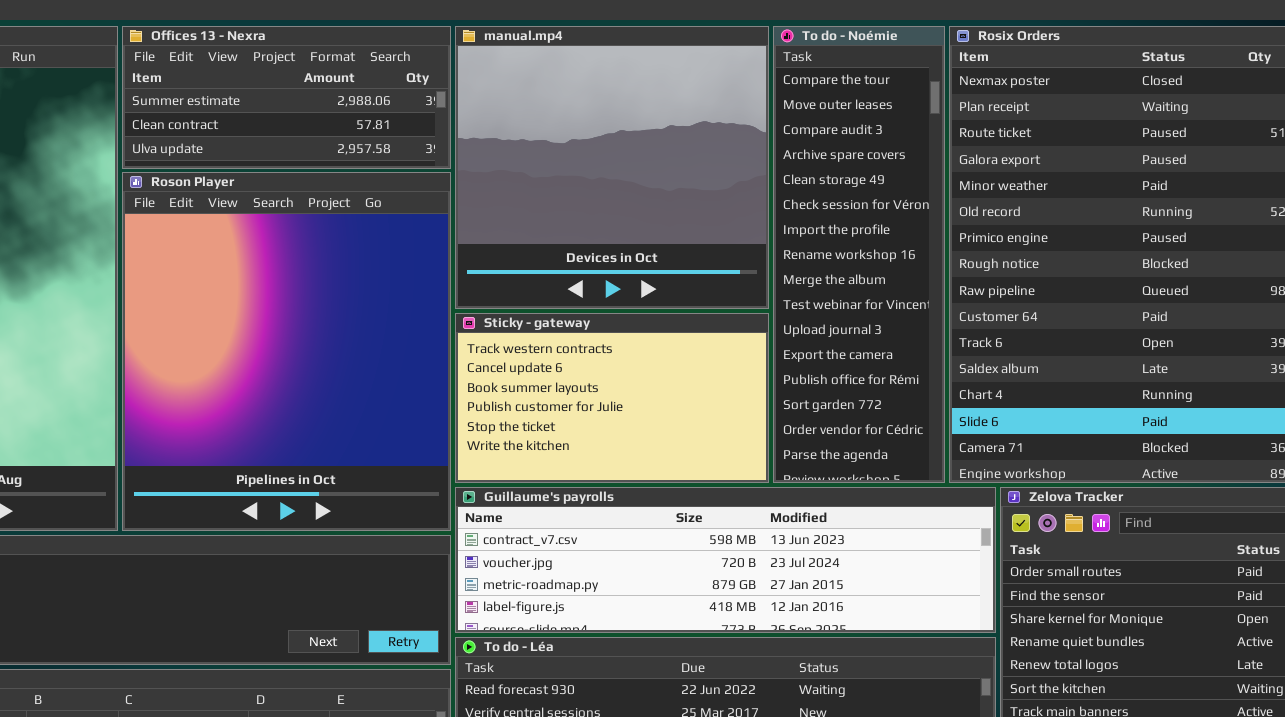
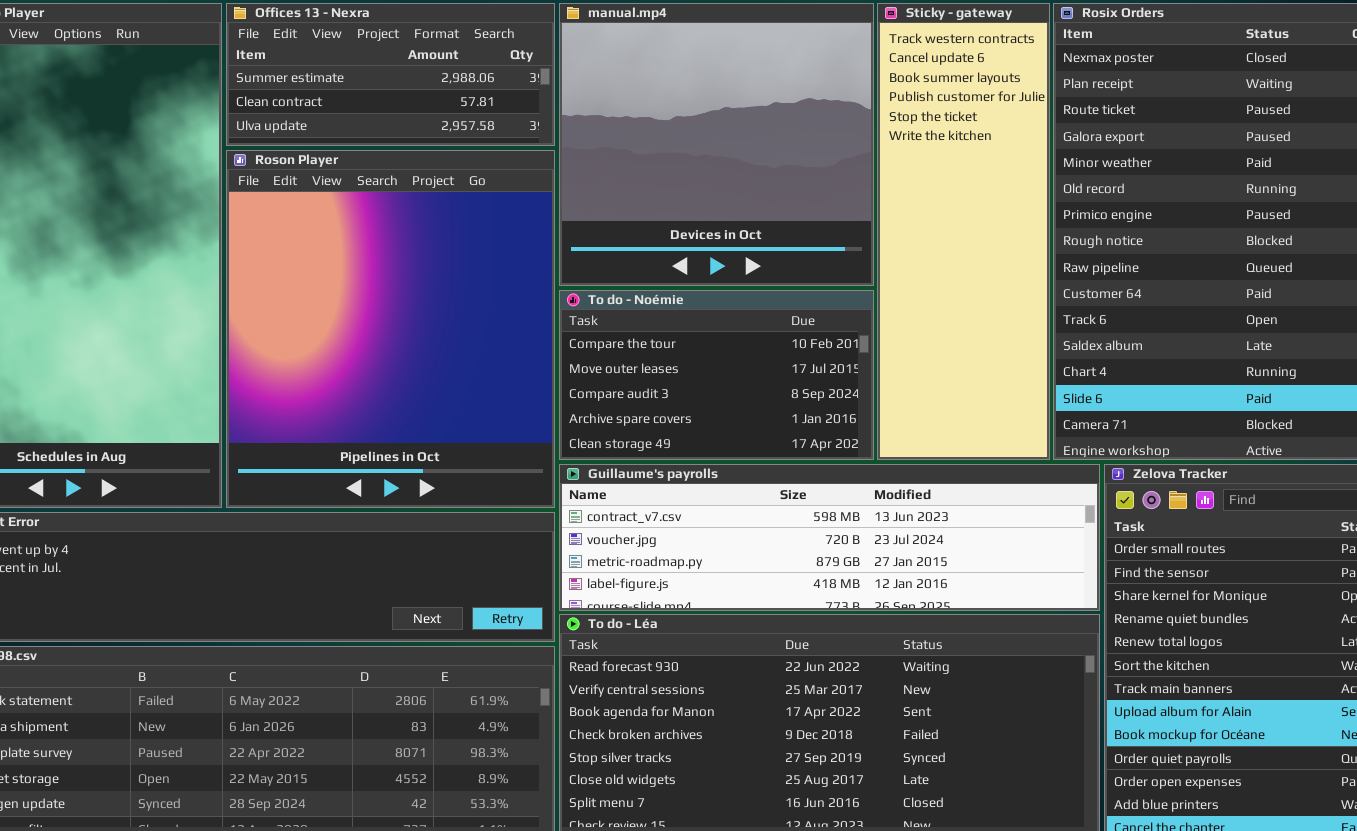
To do - Noémie: [773,26,945,483] -> [559,290,874,460], moved, resized
Sticky - gateway: [455,313,769,483] -> [877,3,1050,460], moved, resized

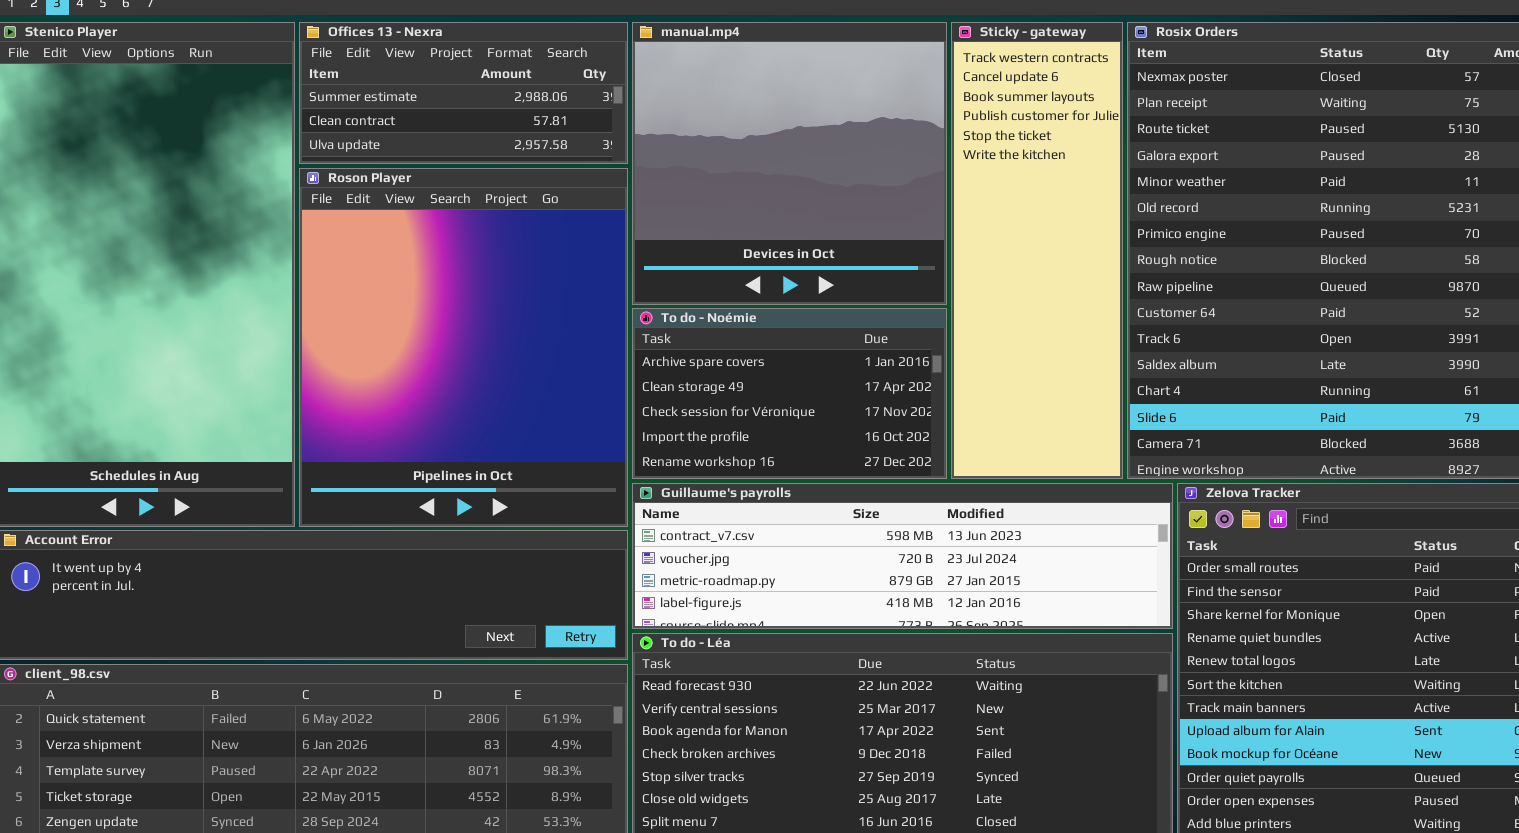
To do - Noémie: [559,290,874,460] -> [632,308,947,479], scrolled down 3 rows

